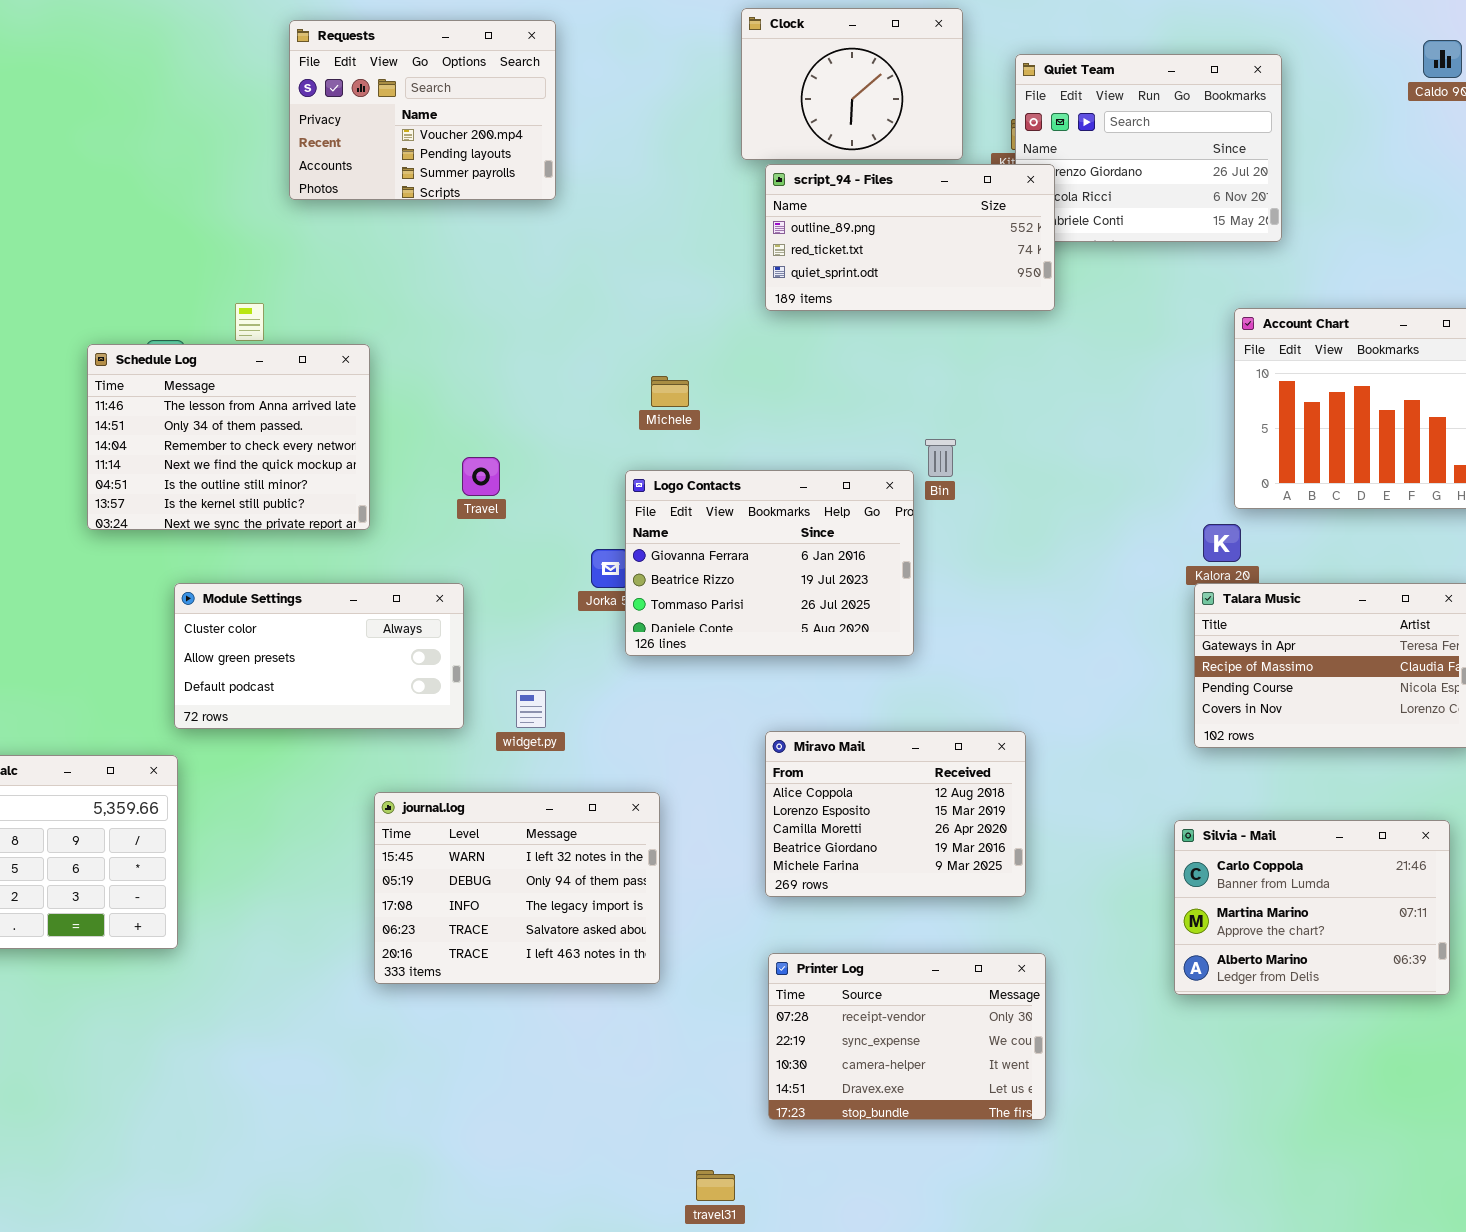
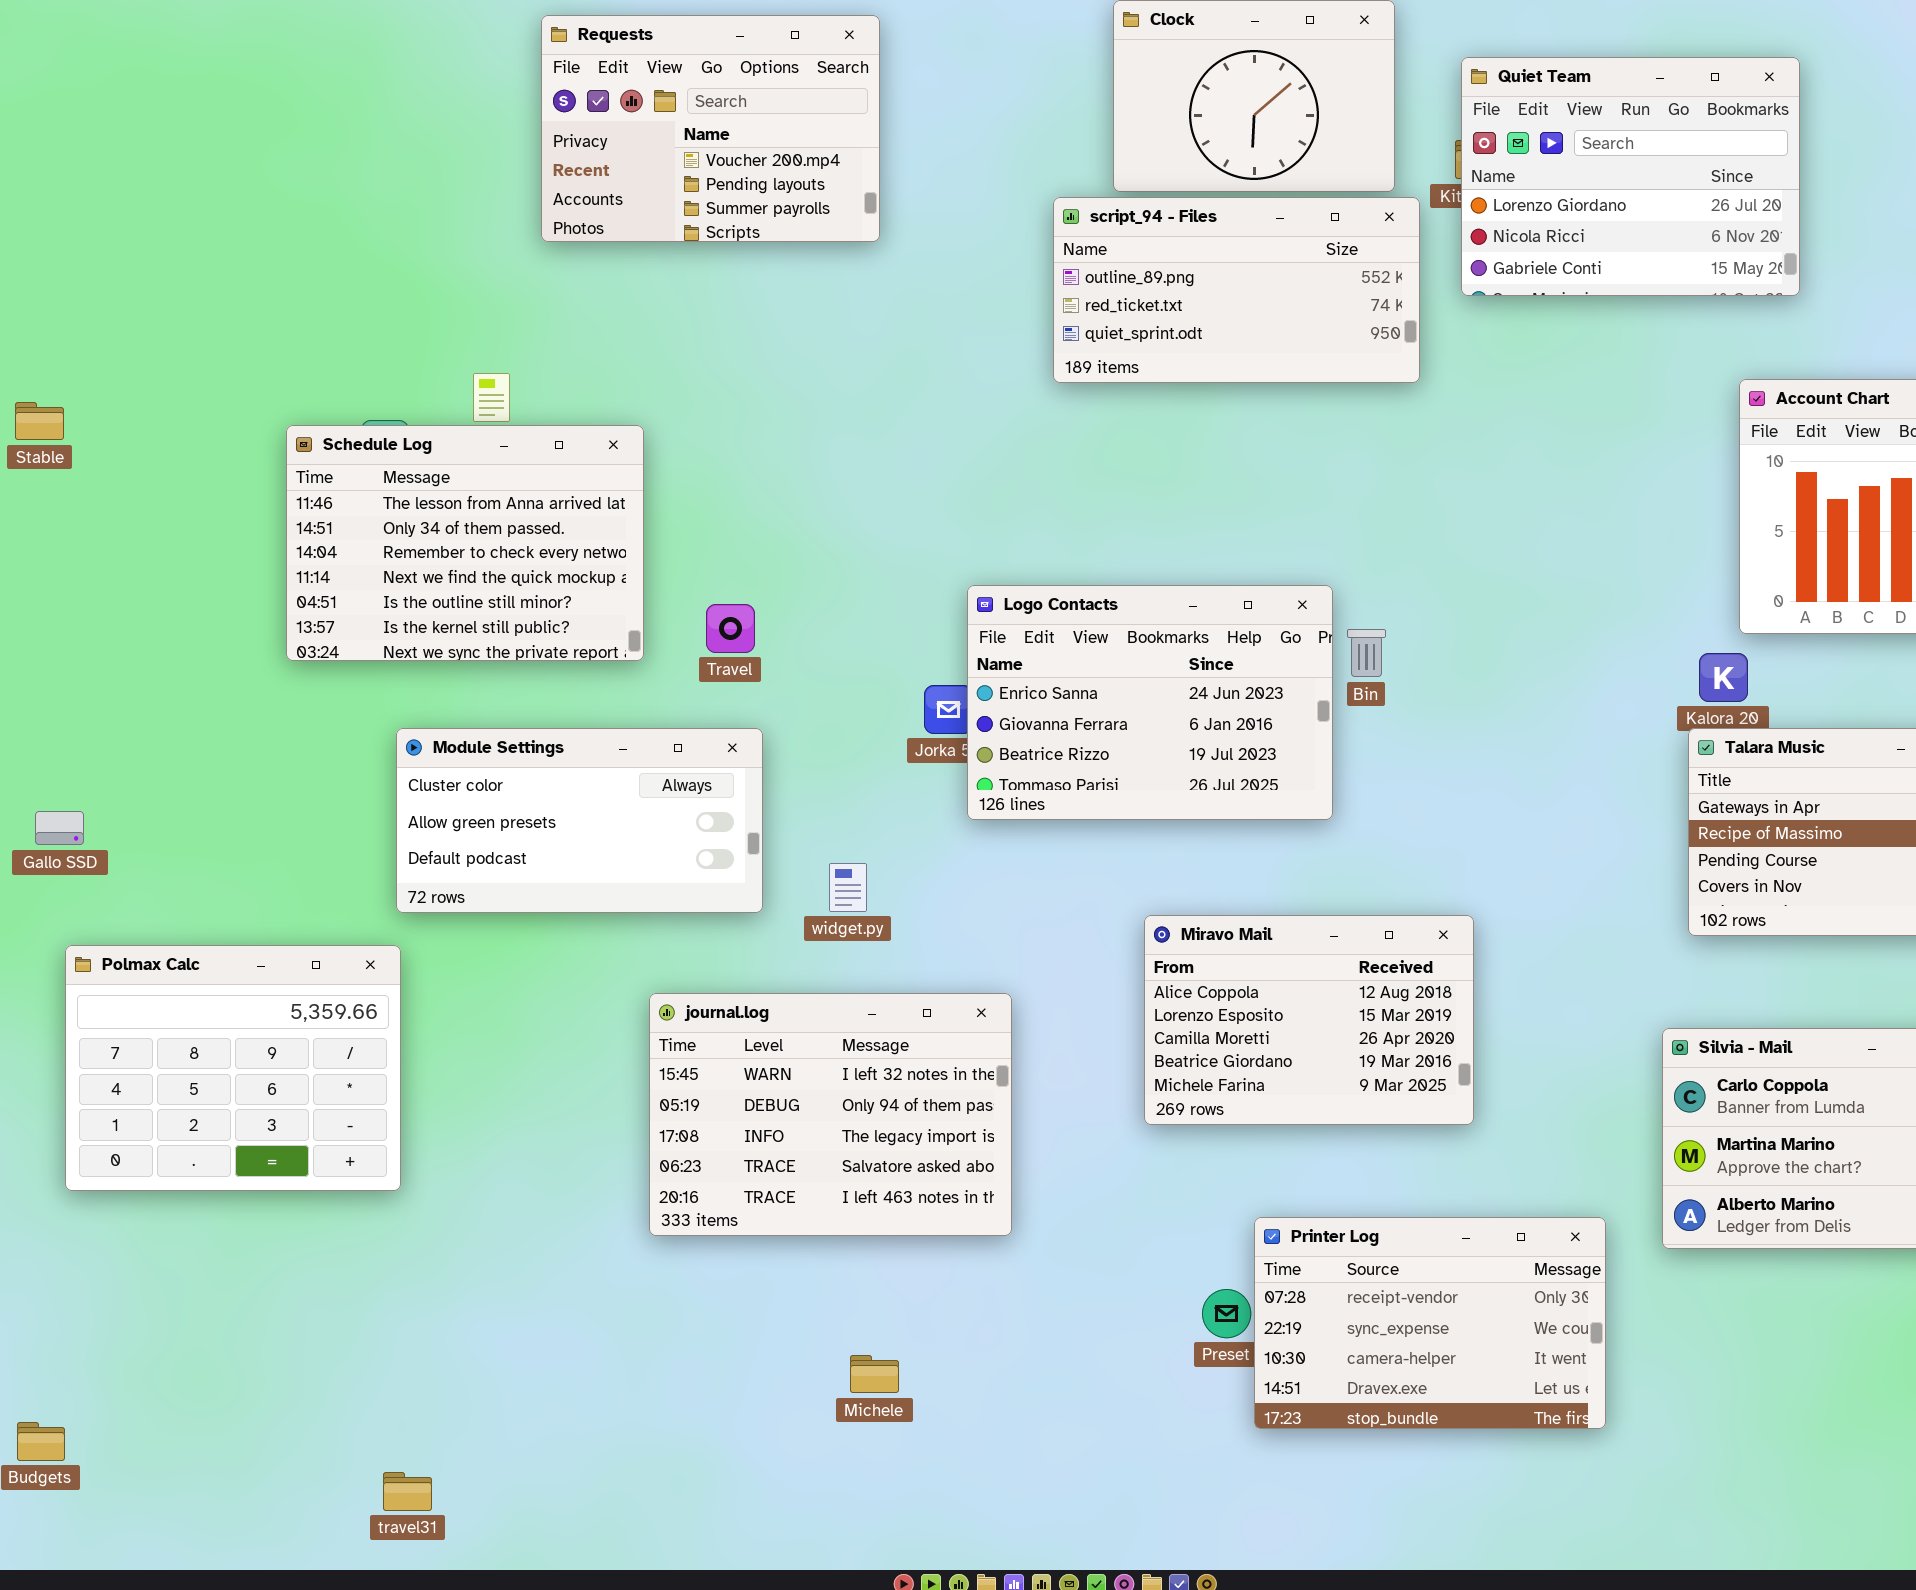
script_94 - Files: [765,164,1055,311] -> [1053,197,1420,383], moved
Michele: [651,376,689,407] -> [850,1355,899,1393], moved
Bin: [925,439,956,477] -> [1347,629,1386,677], moved
Travel: [462,457,500,496] -> [706,604,755,653], moved
Logo Contacts: [625,470,914,656] -> [967,585,1333,820], scrolled up 1 row
Printer Log: [768,953,1046,1120] -> [1254,1217,1606,1429], moved
travel31: [696,1170,735,1201] -> [383,1472,432,1511], moved

